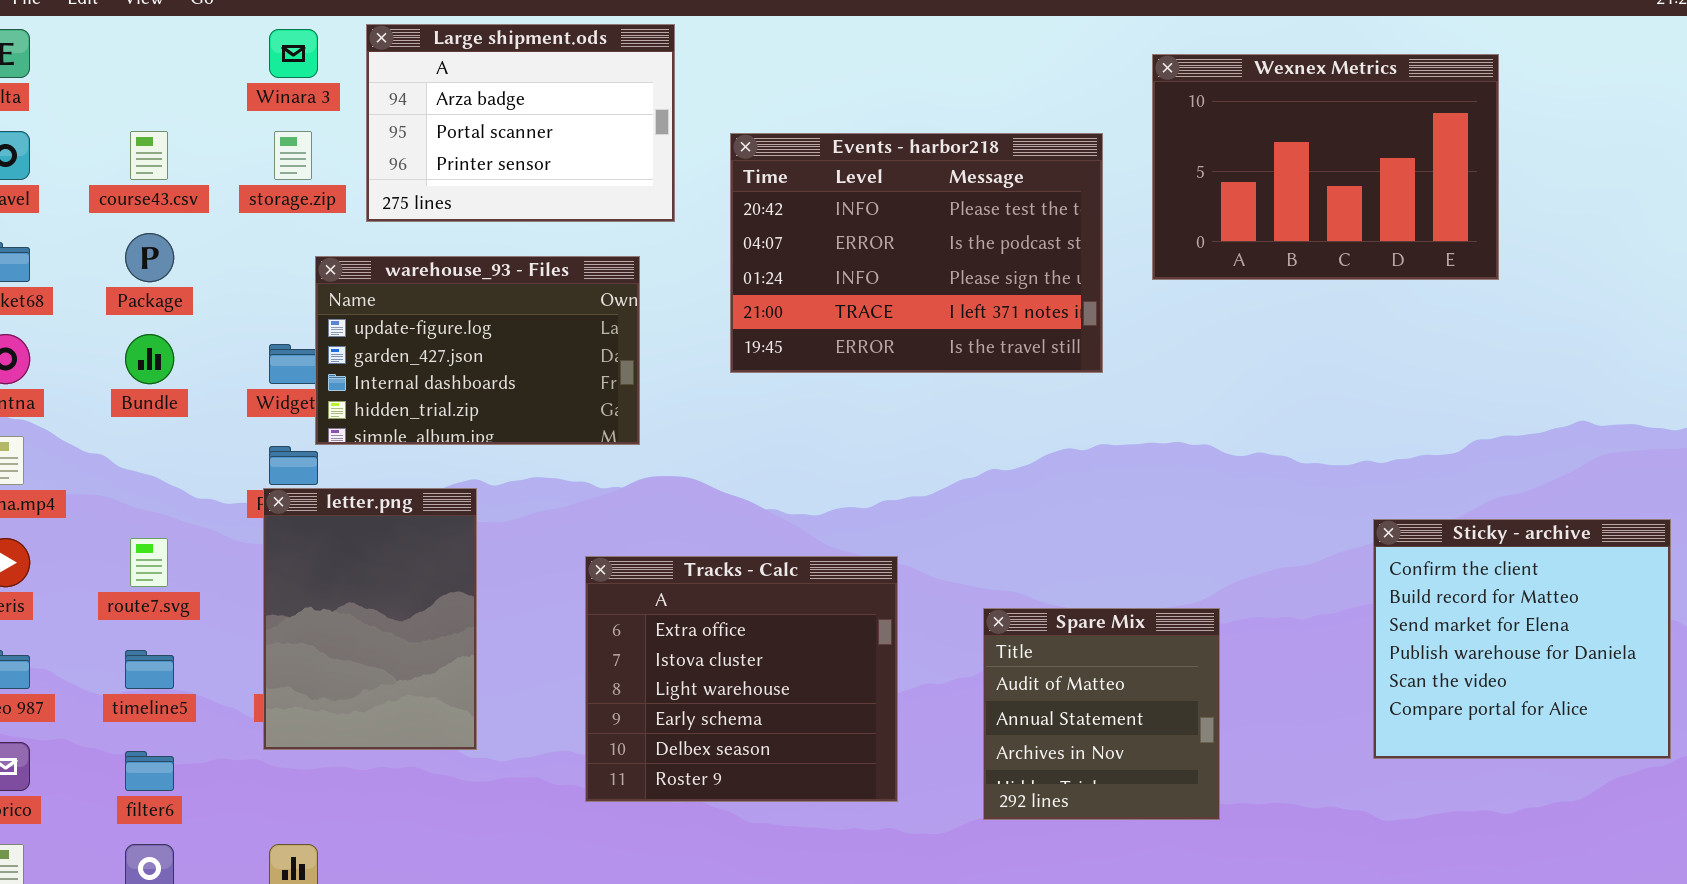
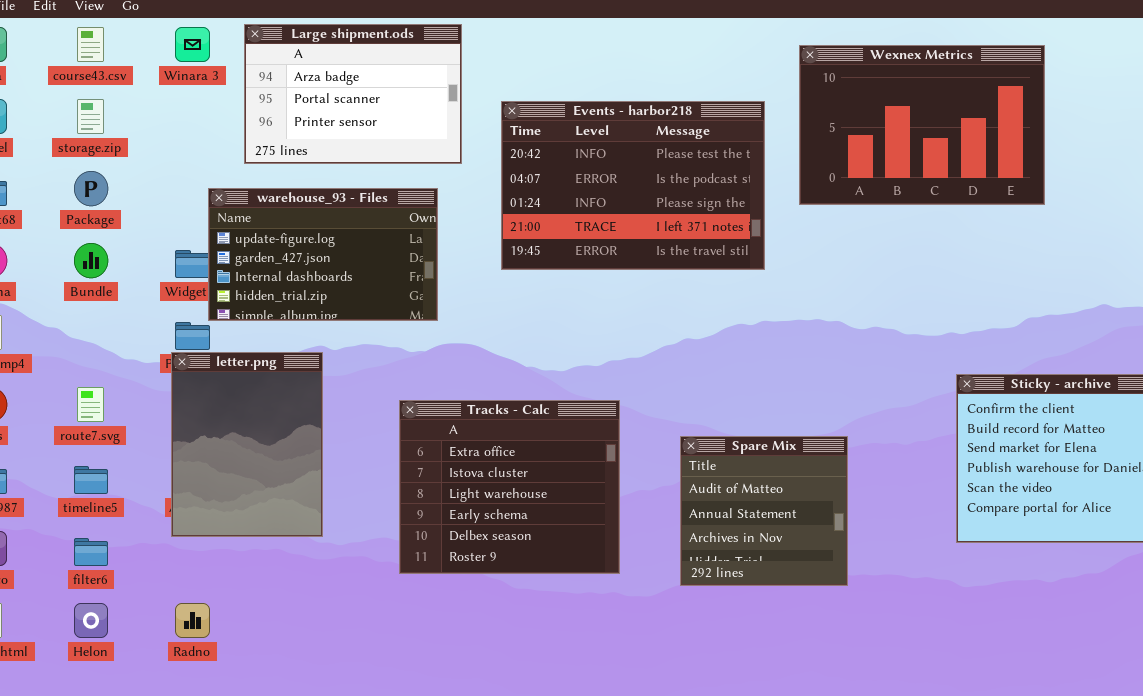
course43.csv: [130,131,168,180] -> [77,27,104,62], moved
storage.zip: [274,131,312,180] -> [77,99,104,134], moved

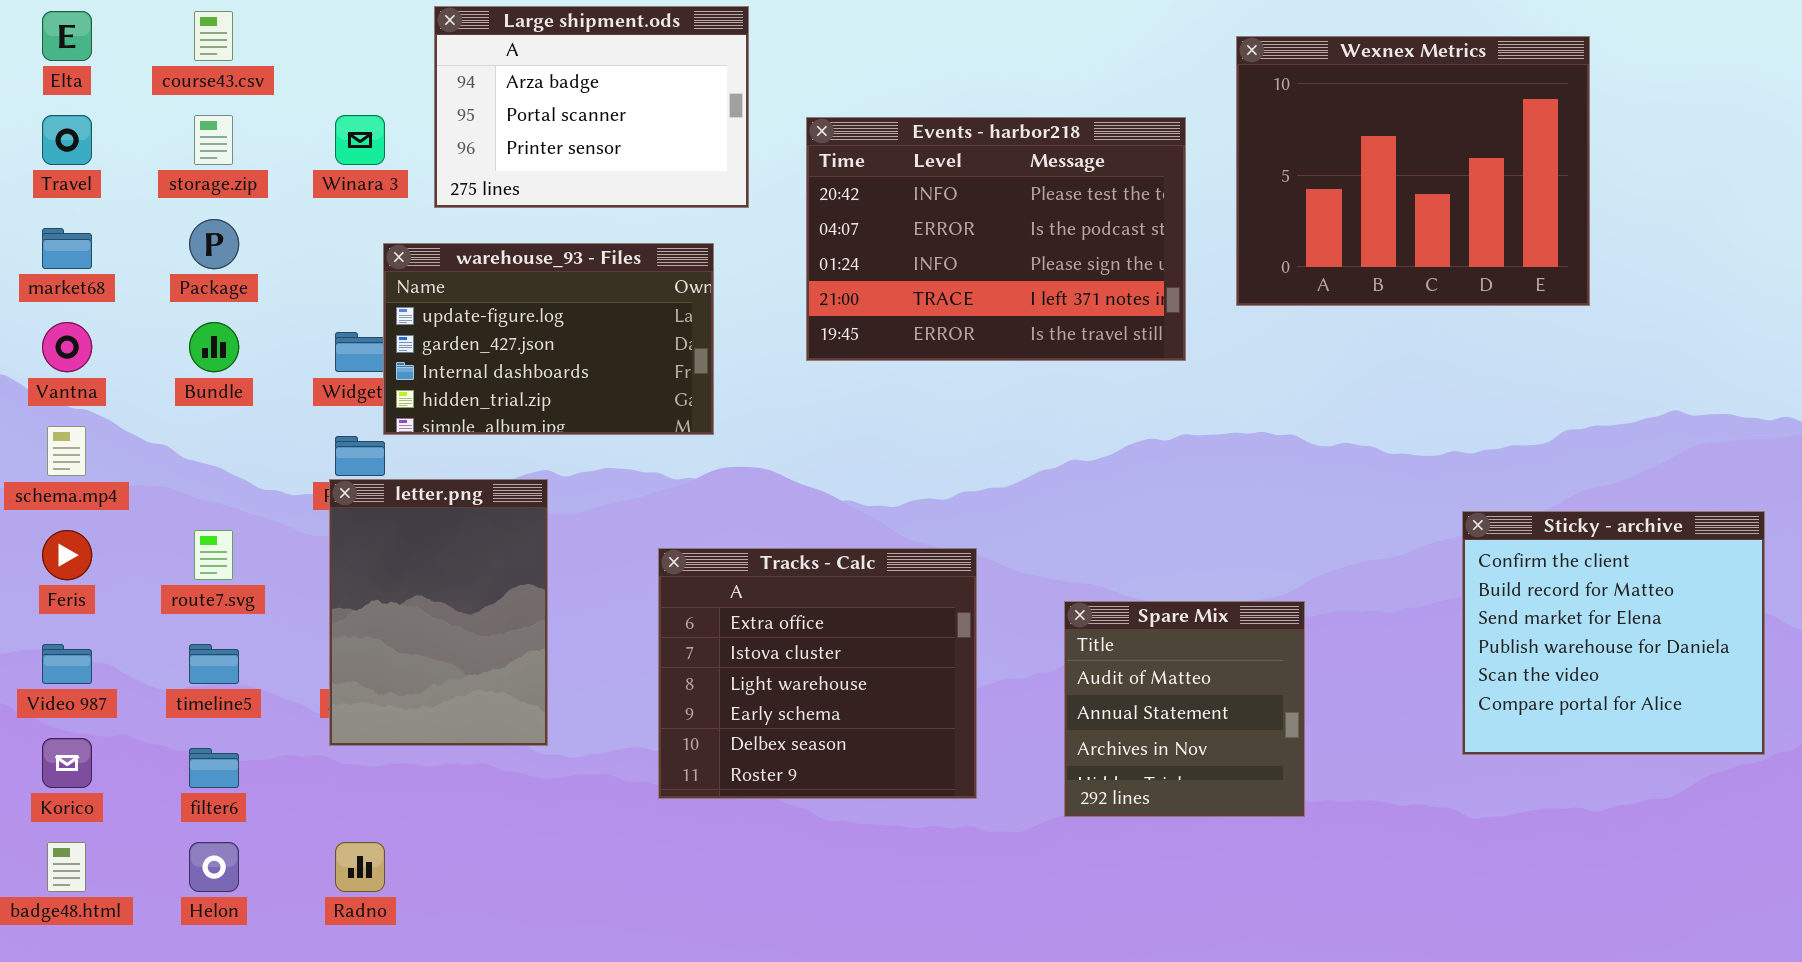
Winara 3: [175,27,210,62] -> [335,115,385,165], moved
Wexnex Metrics: [799,45,1045,205] -> [1236,36,1590,306], resized

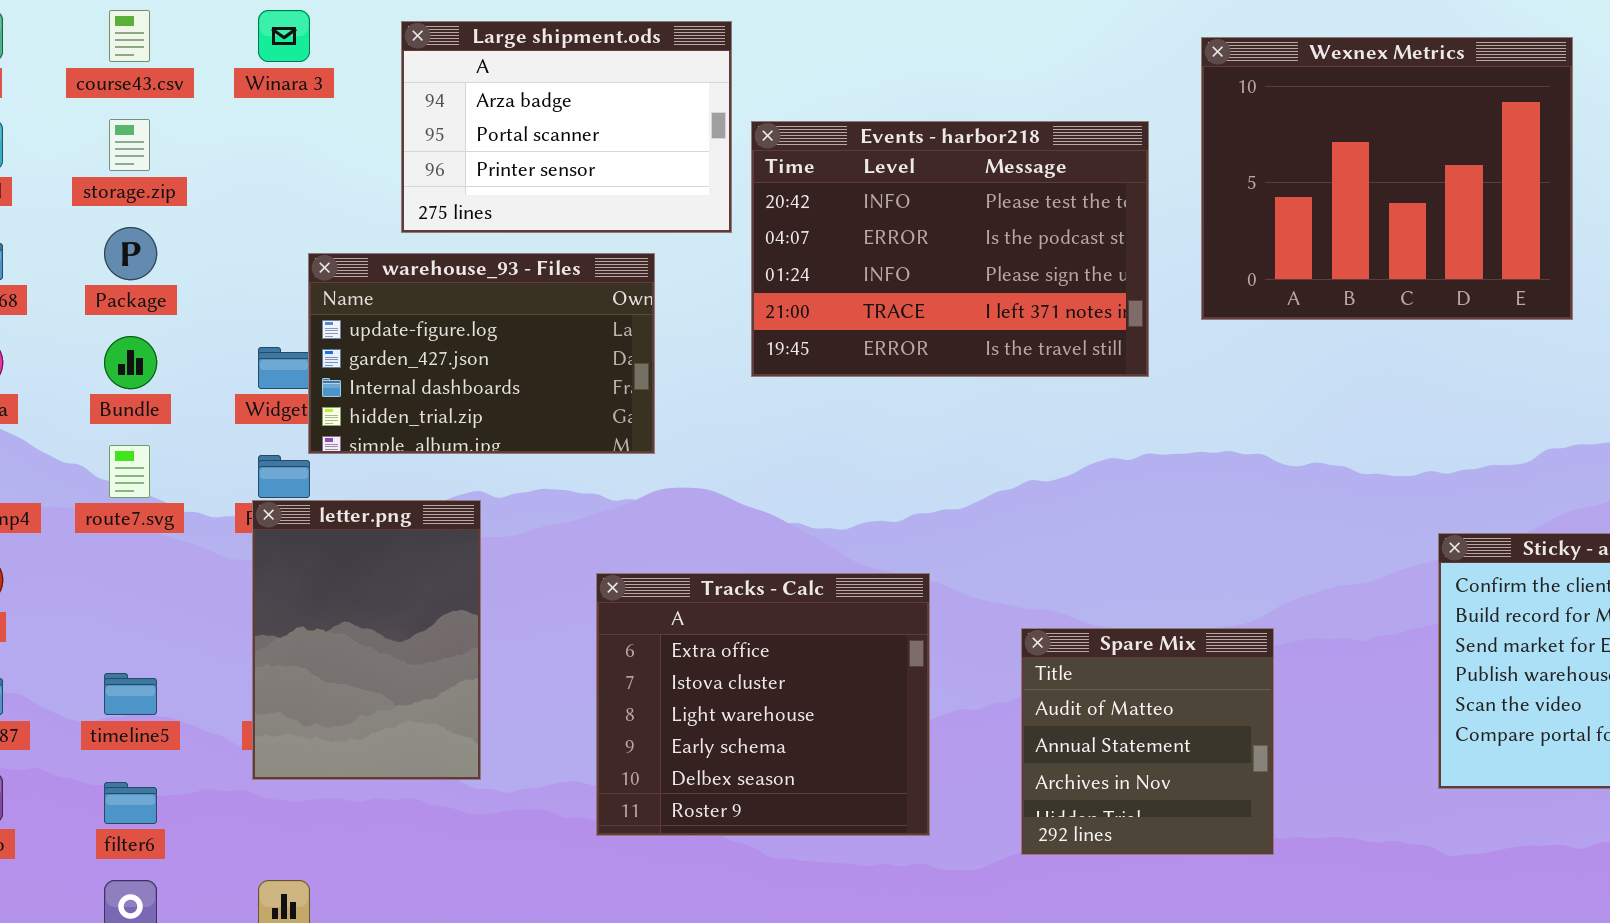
Large shipment.ods: [434,6,749,208] -> [401,21,732,233], moved
Winara 3: [335,115,385,165] -> [258,10,310,62], moved
route7.svg: [194,530,233,580] -> [109,445,150,498], moved

